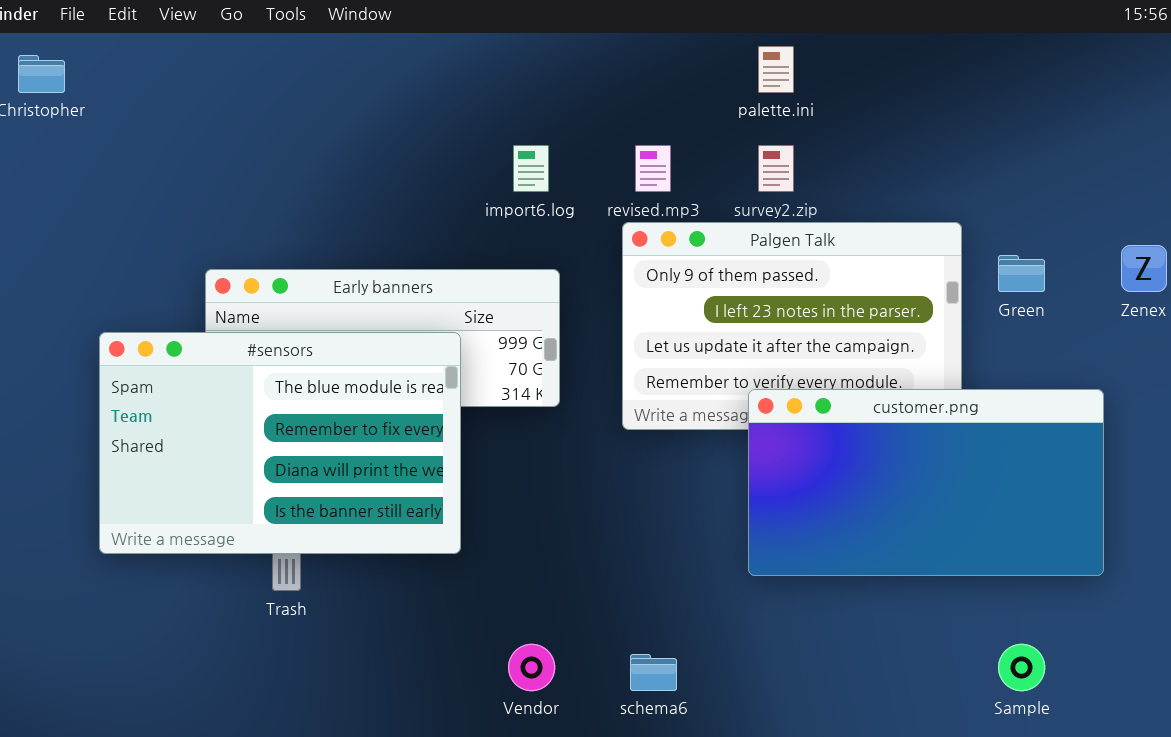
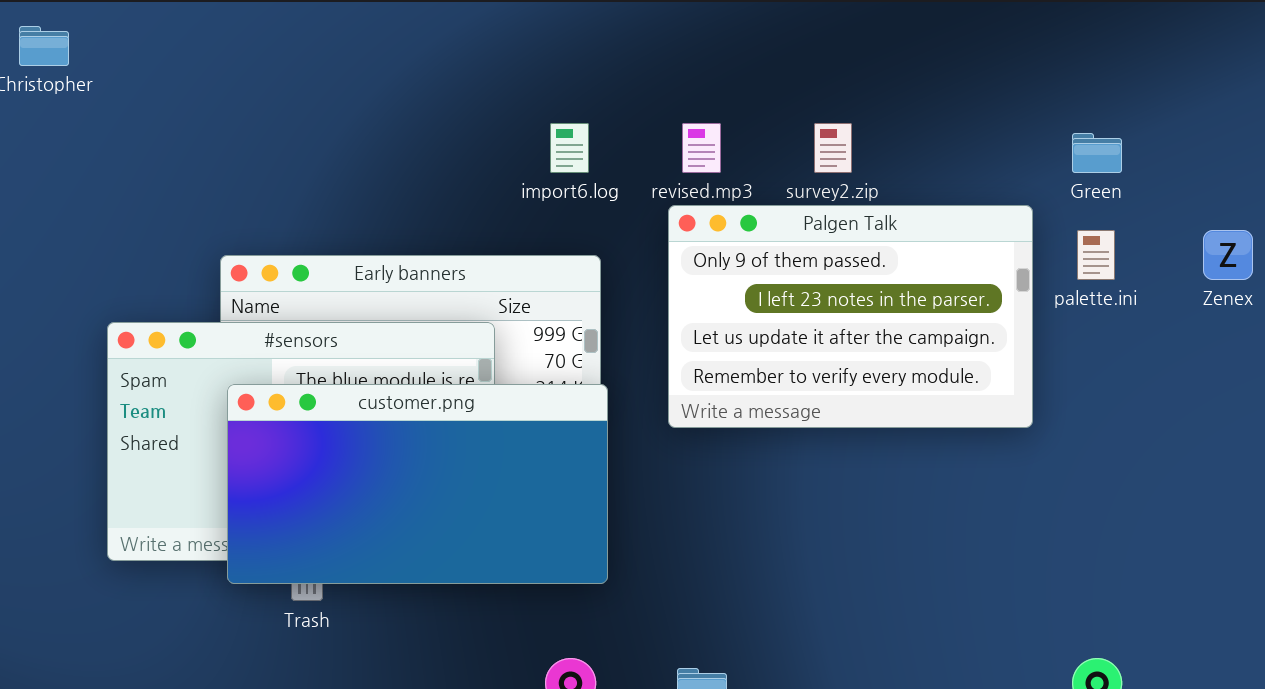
palette.ini: [758,46,794,93] -> [1077,230,1115,280], moved
Green: [998,255,1045,292] -> [1072,133,1122,173], moved
customer.png: [748,389,1104,576] -> [227,384,608,584], moved

